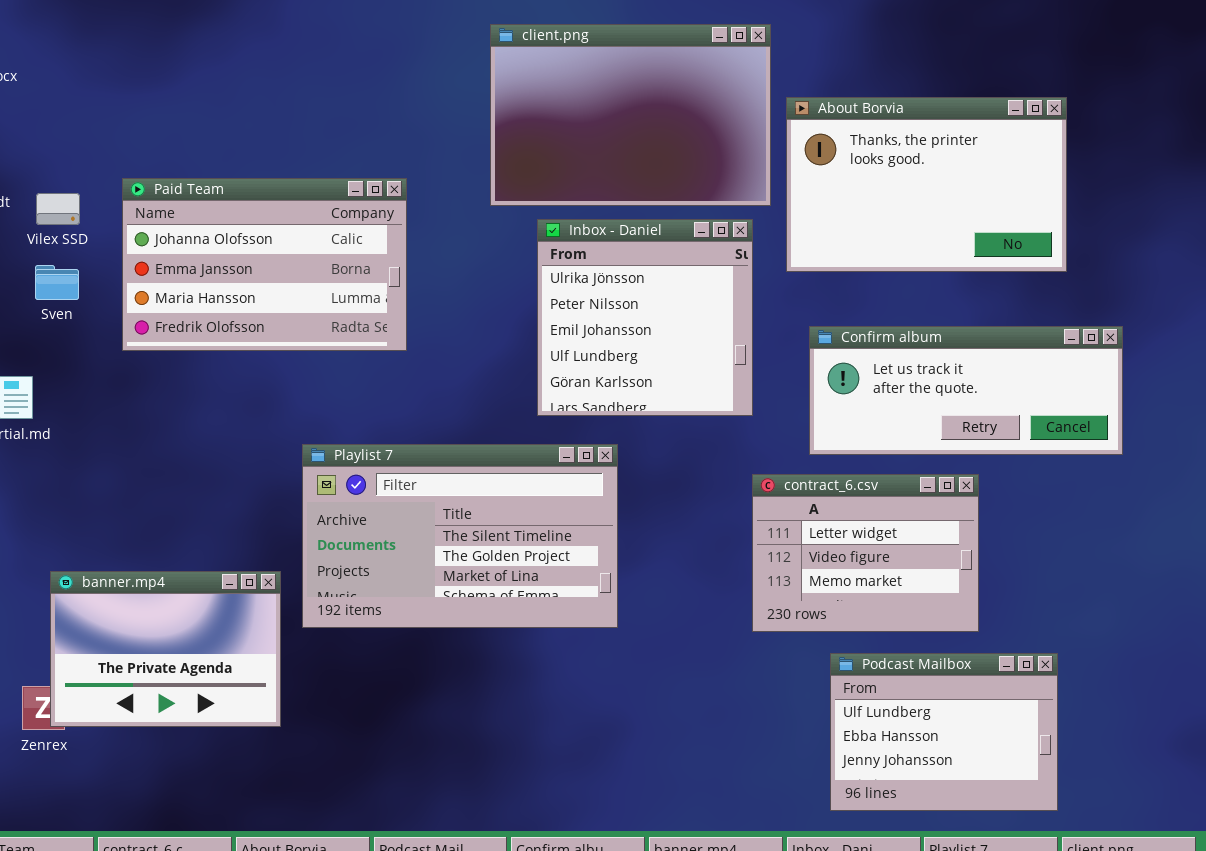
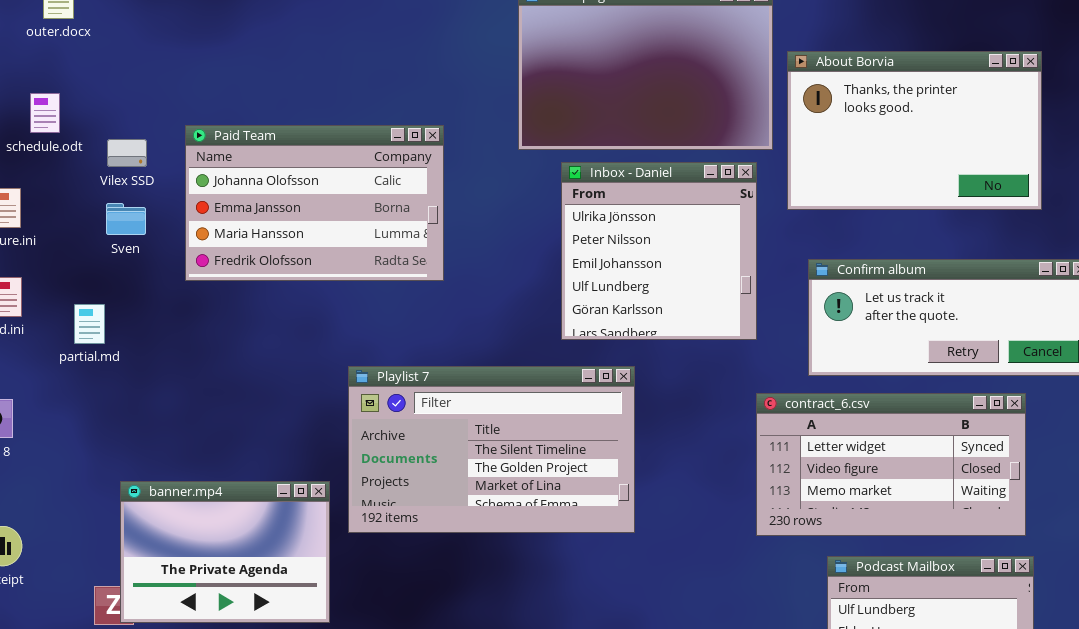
contract_6.csv: [752,474,979,632] -> [756,393,1026,536], resized

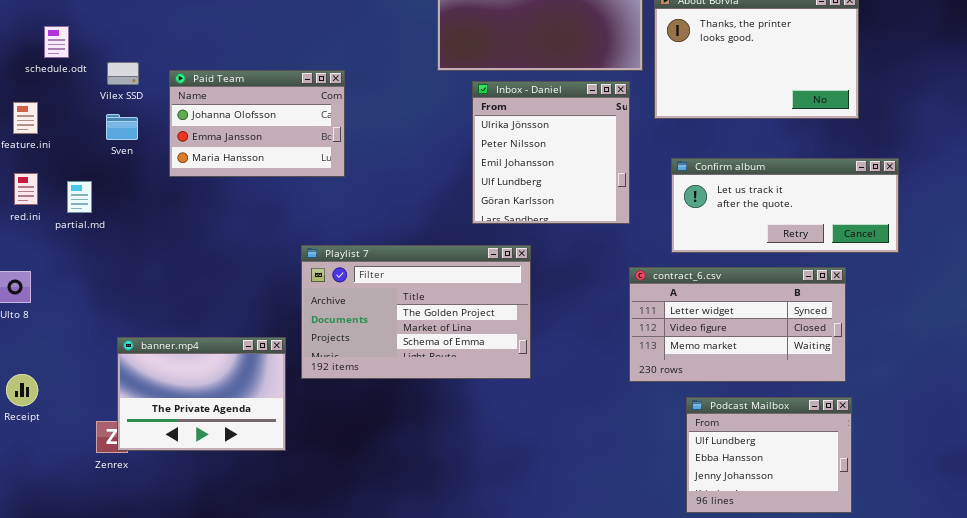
Paid Team: [185,125,444,281] -> [169,70,345,177], resized
partial.md: [74,304,105,344] -> [67,181,92,213], moved
Playlist 7: [348,366,635,533] -> [301,245,531,379], scrolled down 1 row

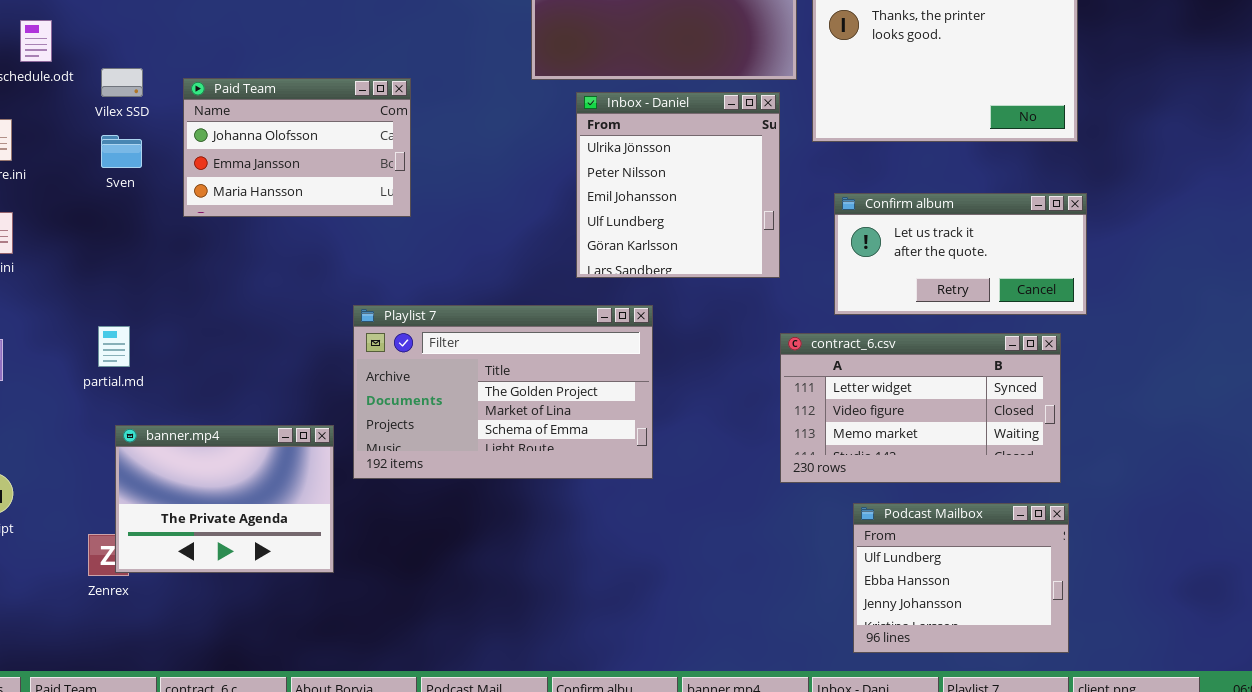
Confirm album: [671,158,899,253] -> [834,193,1087,315], resized
partial.md: [67,181,92,213] -> [98,326,130,367], moved

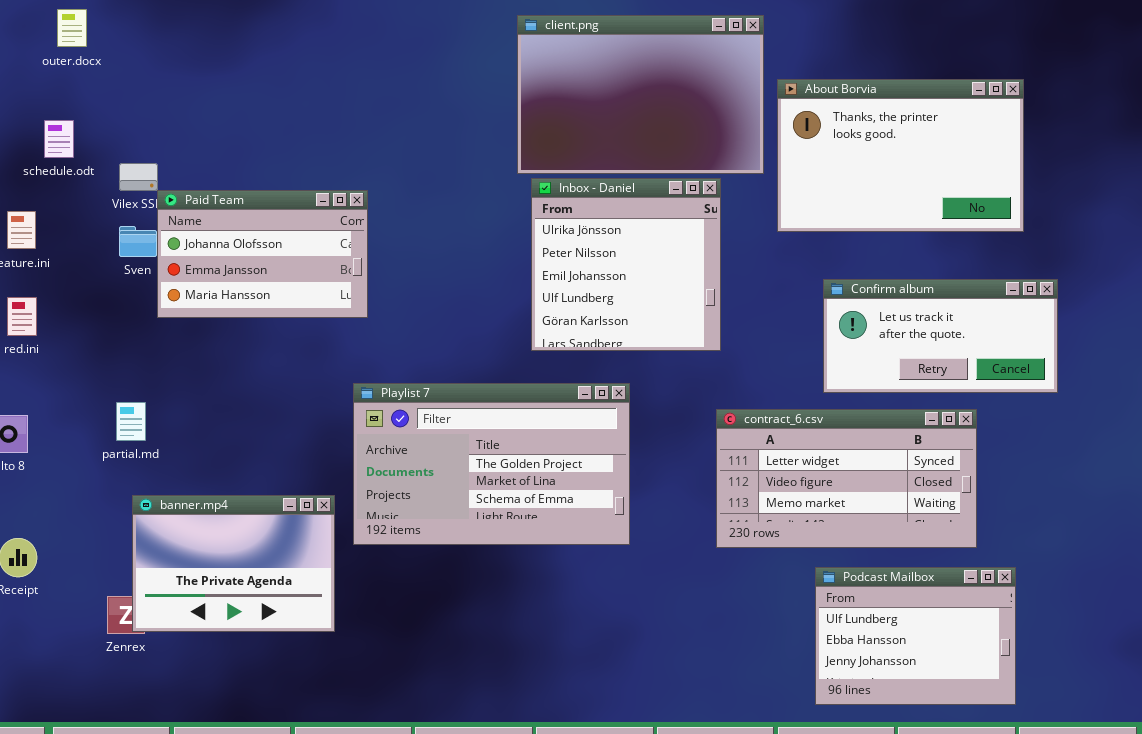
Paid Team: [183,78,411,217] -> [157,190,368,318], moved
Inbox - Daniel: [576,92,780,278] -> [531,178,721,351], moved
Confirm album: [834,193,1087,315] -> [823,279,1058,393], moved
contract_6.csv: [780,333,1061,483] -> [716,409,977,548], moved

